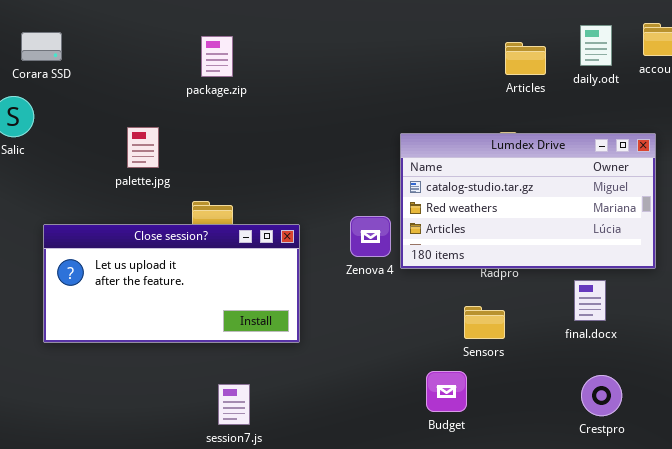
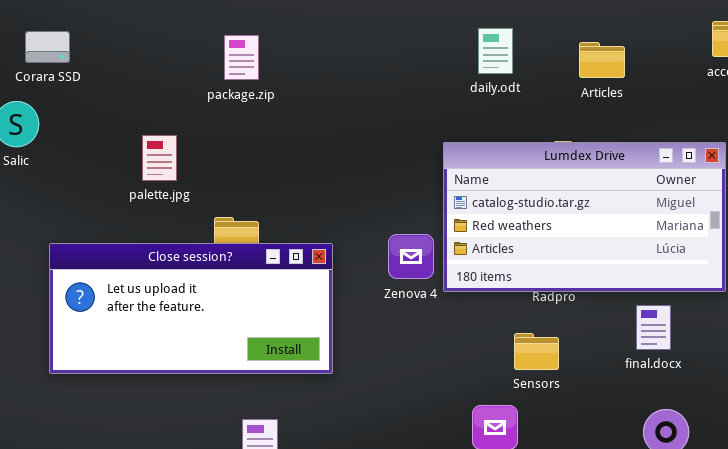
daily.odt: [580,25,612,66] -> [478,28,513,74], moved
Articles: [505,42,546,75] -> [579,42,625,78], moved

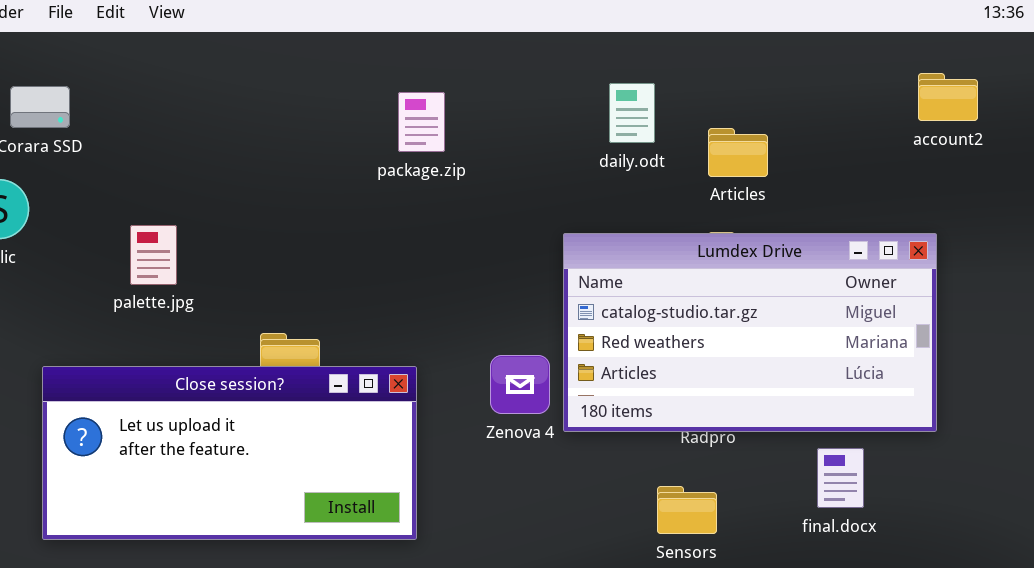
package.zip: [224,35,259,80] -> [398,92,445,152], moved
Articles: [579,42,625,78] -> [708,128,768,177], moved
palette.jpg: [142,135,177,181] -> [130,225,177,285], moved

